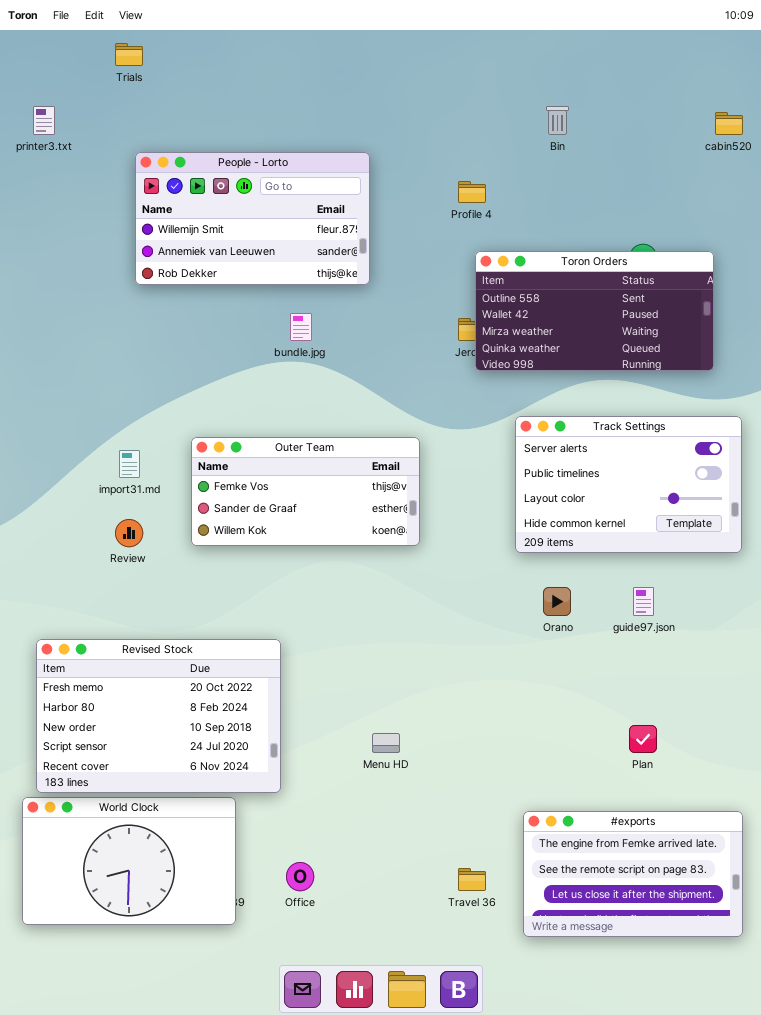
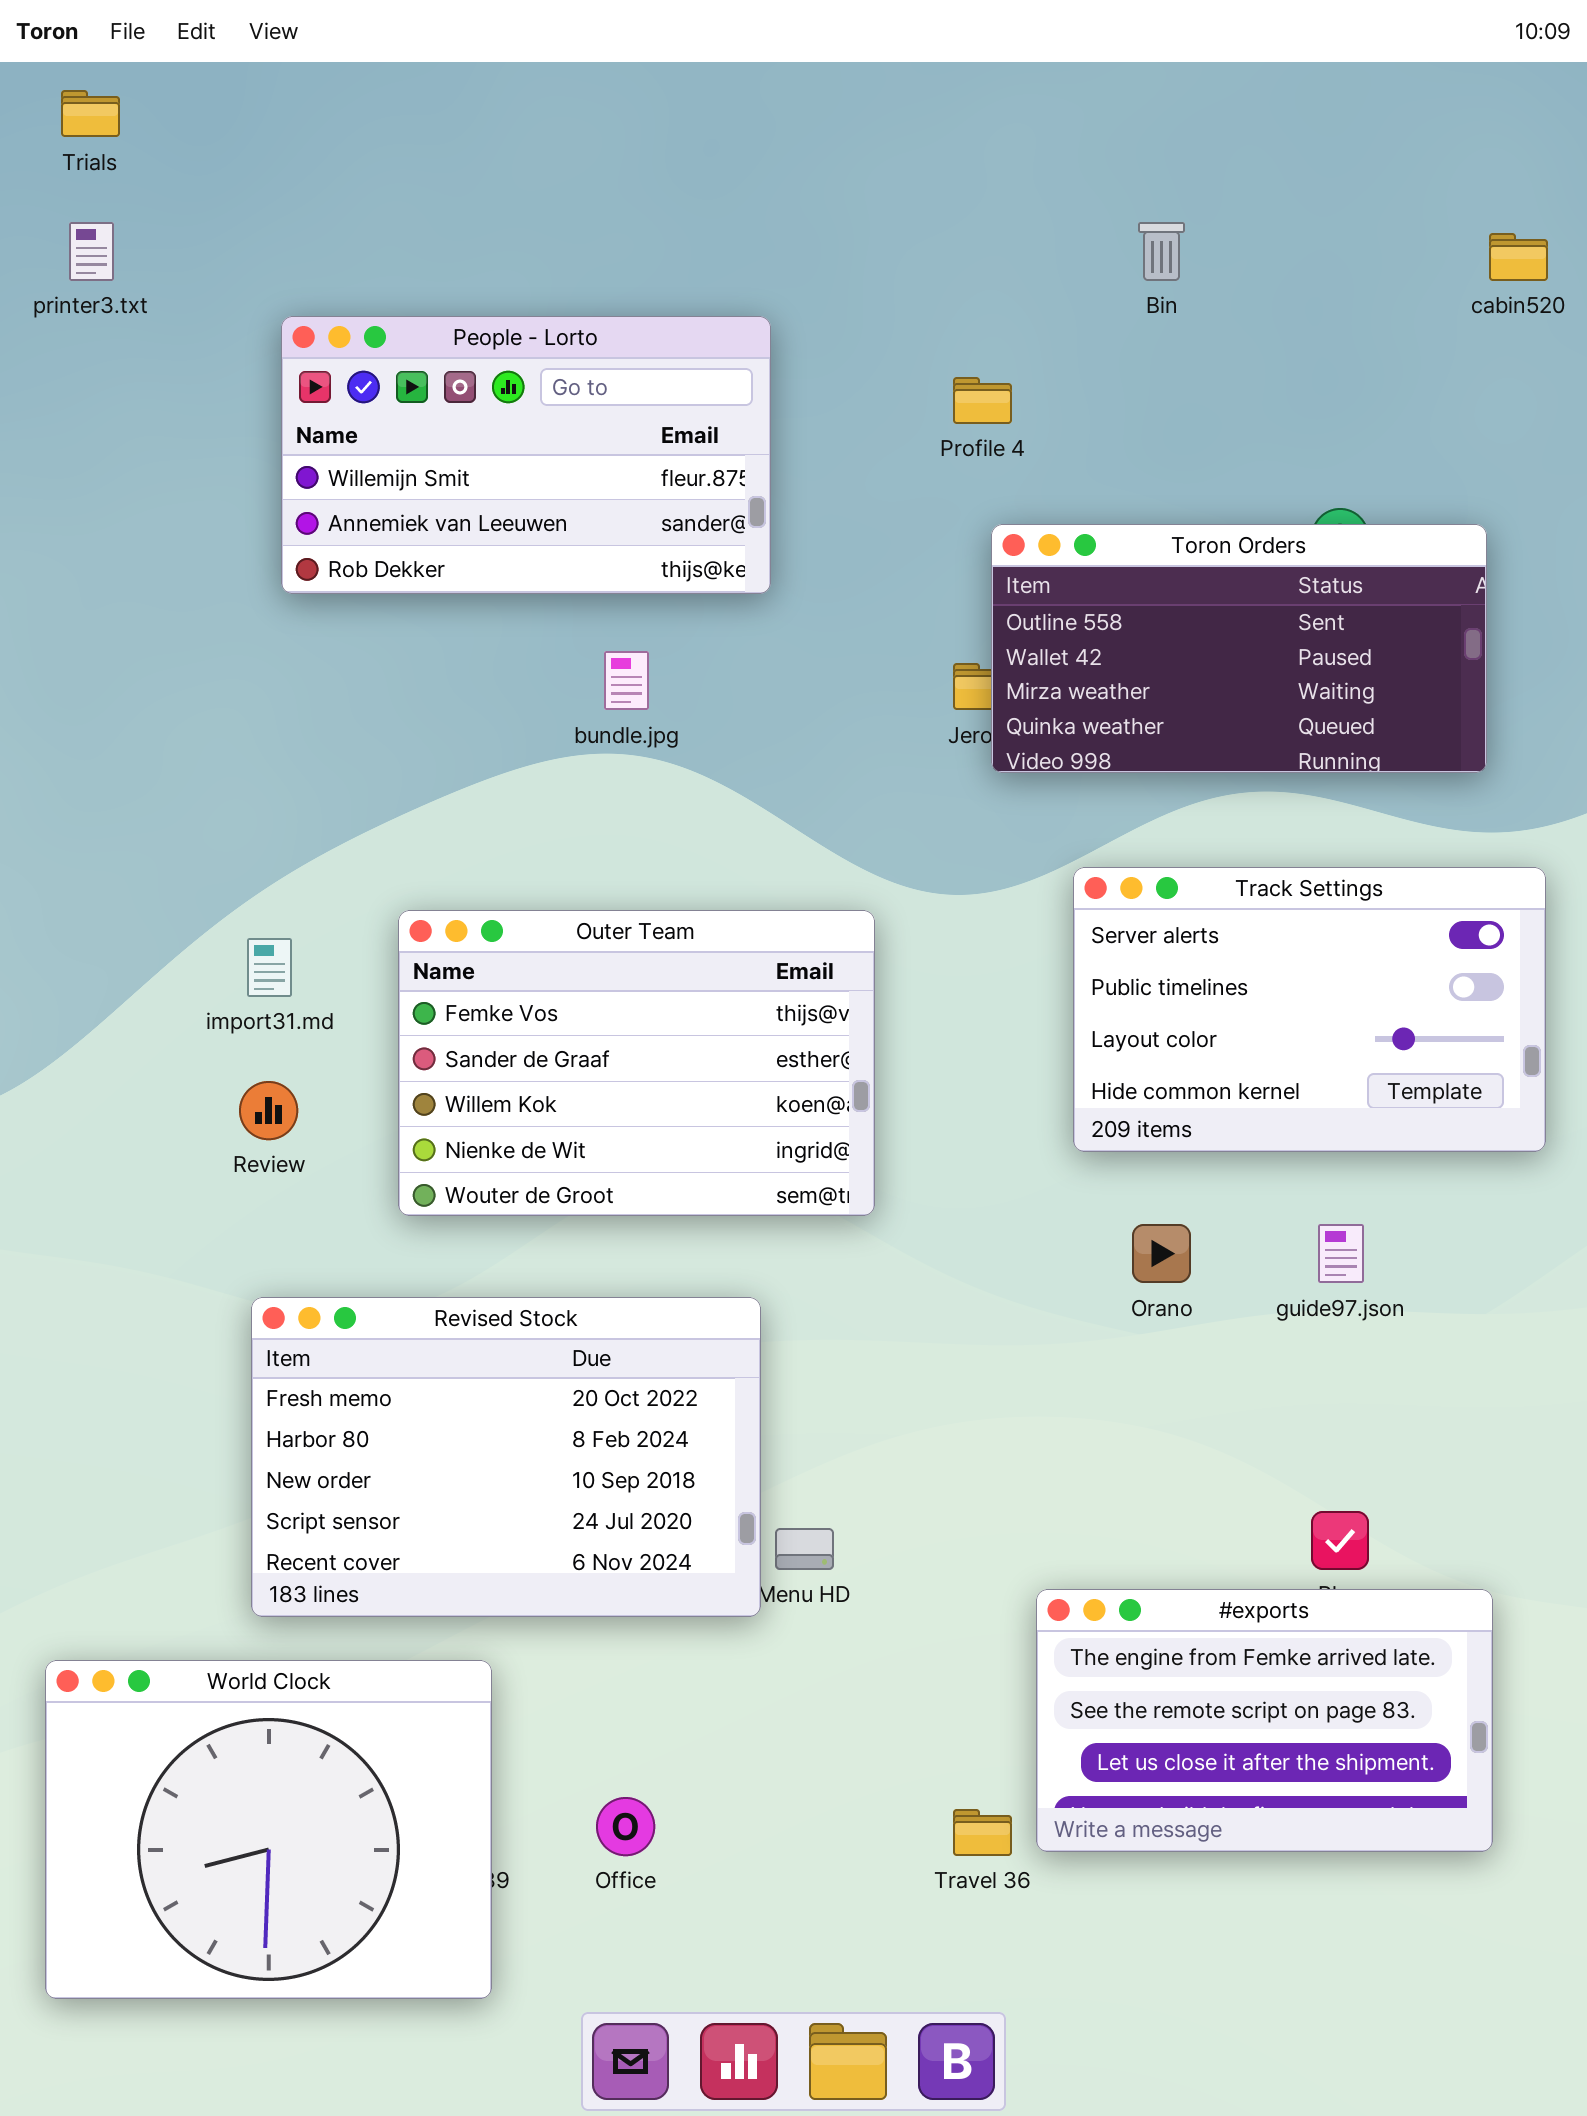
Trials: [115,43,143,66] -> [61,90,120,137], moved
Outer Team: [191,437,420,546] -> [398,910,875,1216], resized
Revised Stock: [36,639,281,793] -> [251,1297,761,1617], moved
World Clock: [22,797,236,925] -> [45,1660,492,1999], resized
#exports: [523,811,743,937] -> [1036,1589,1493,1852], moved

